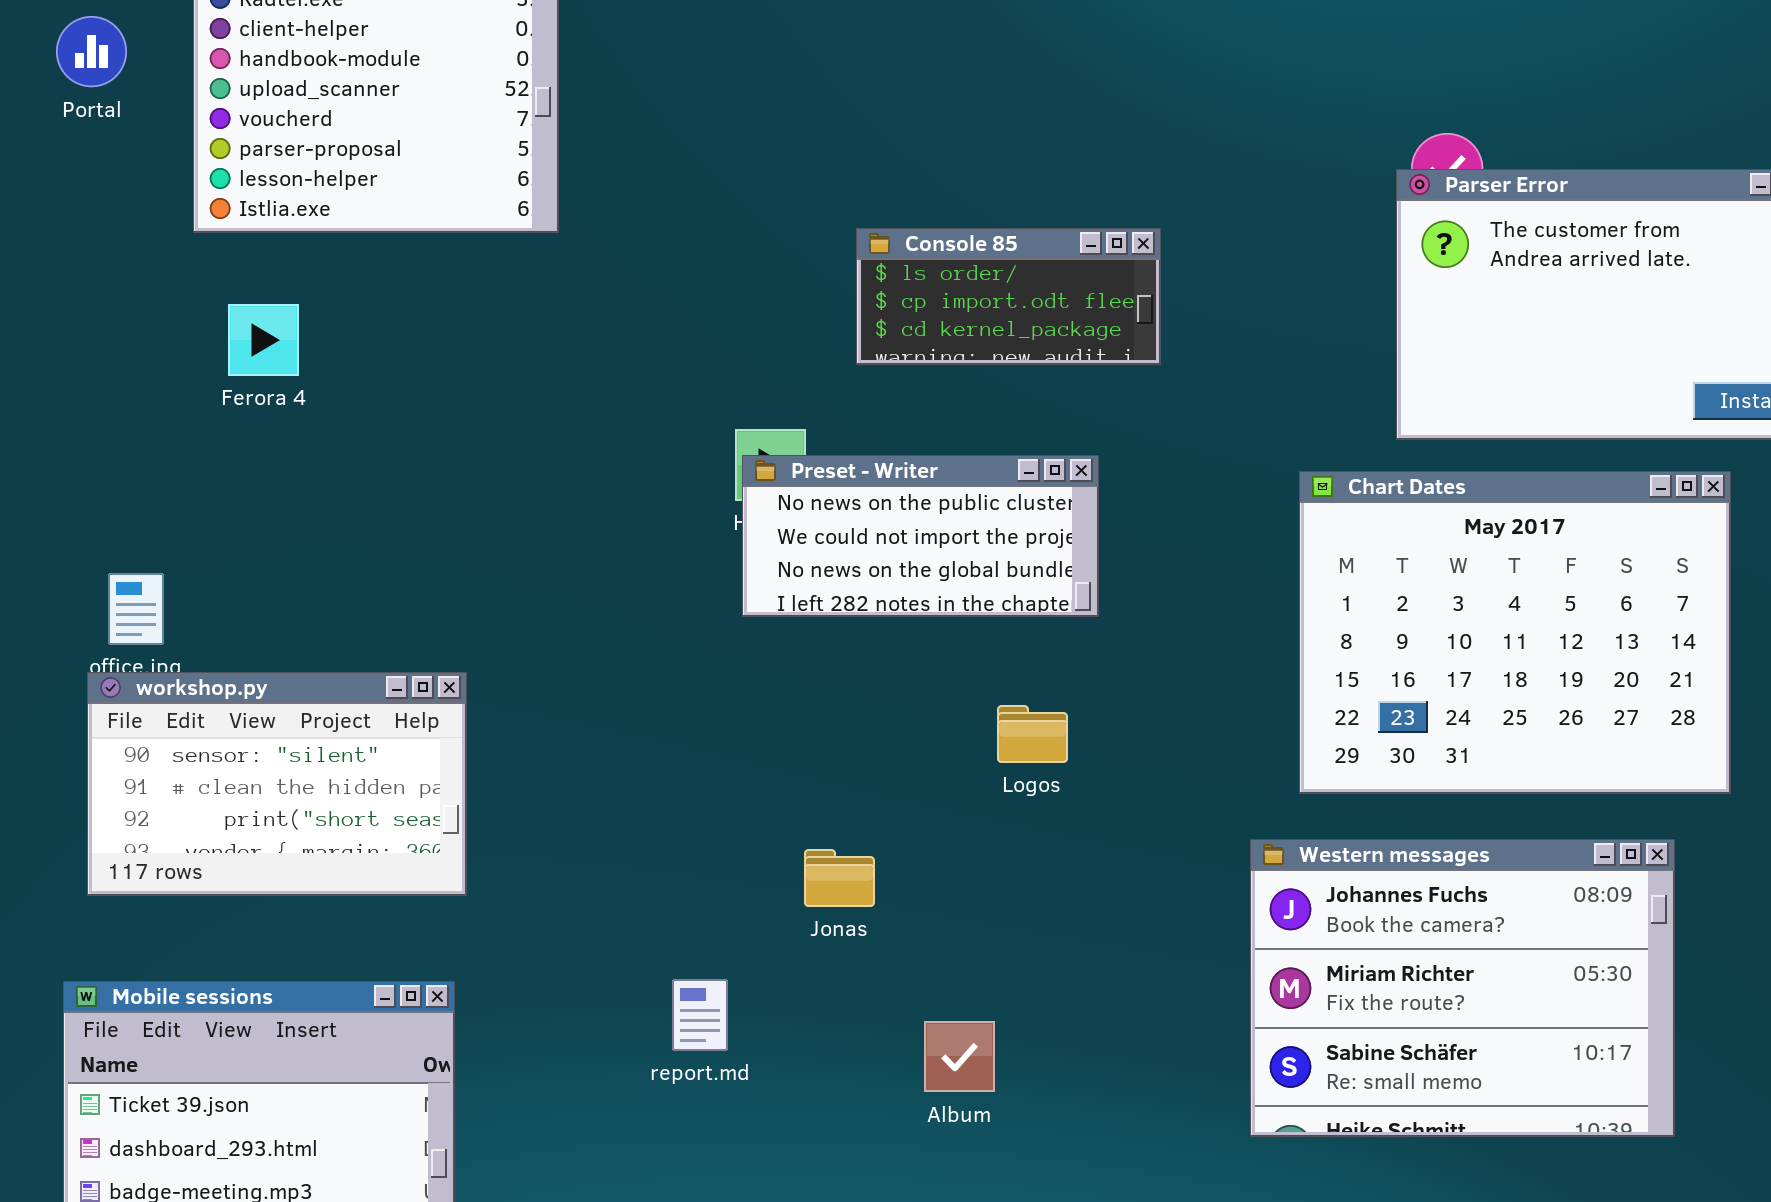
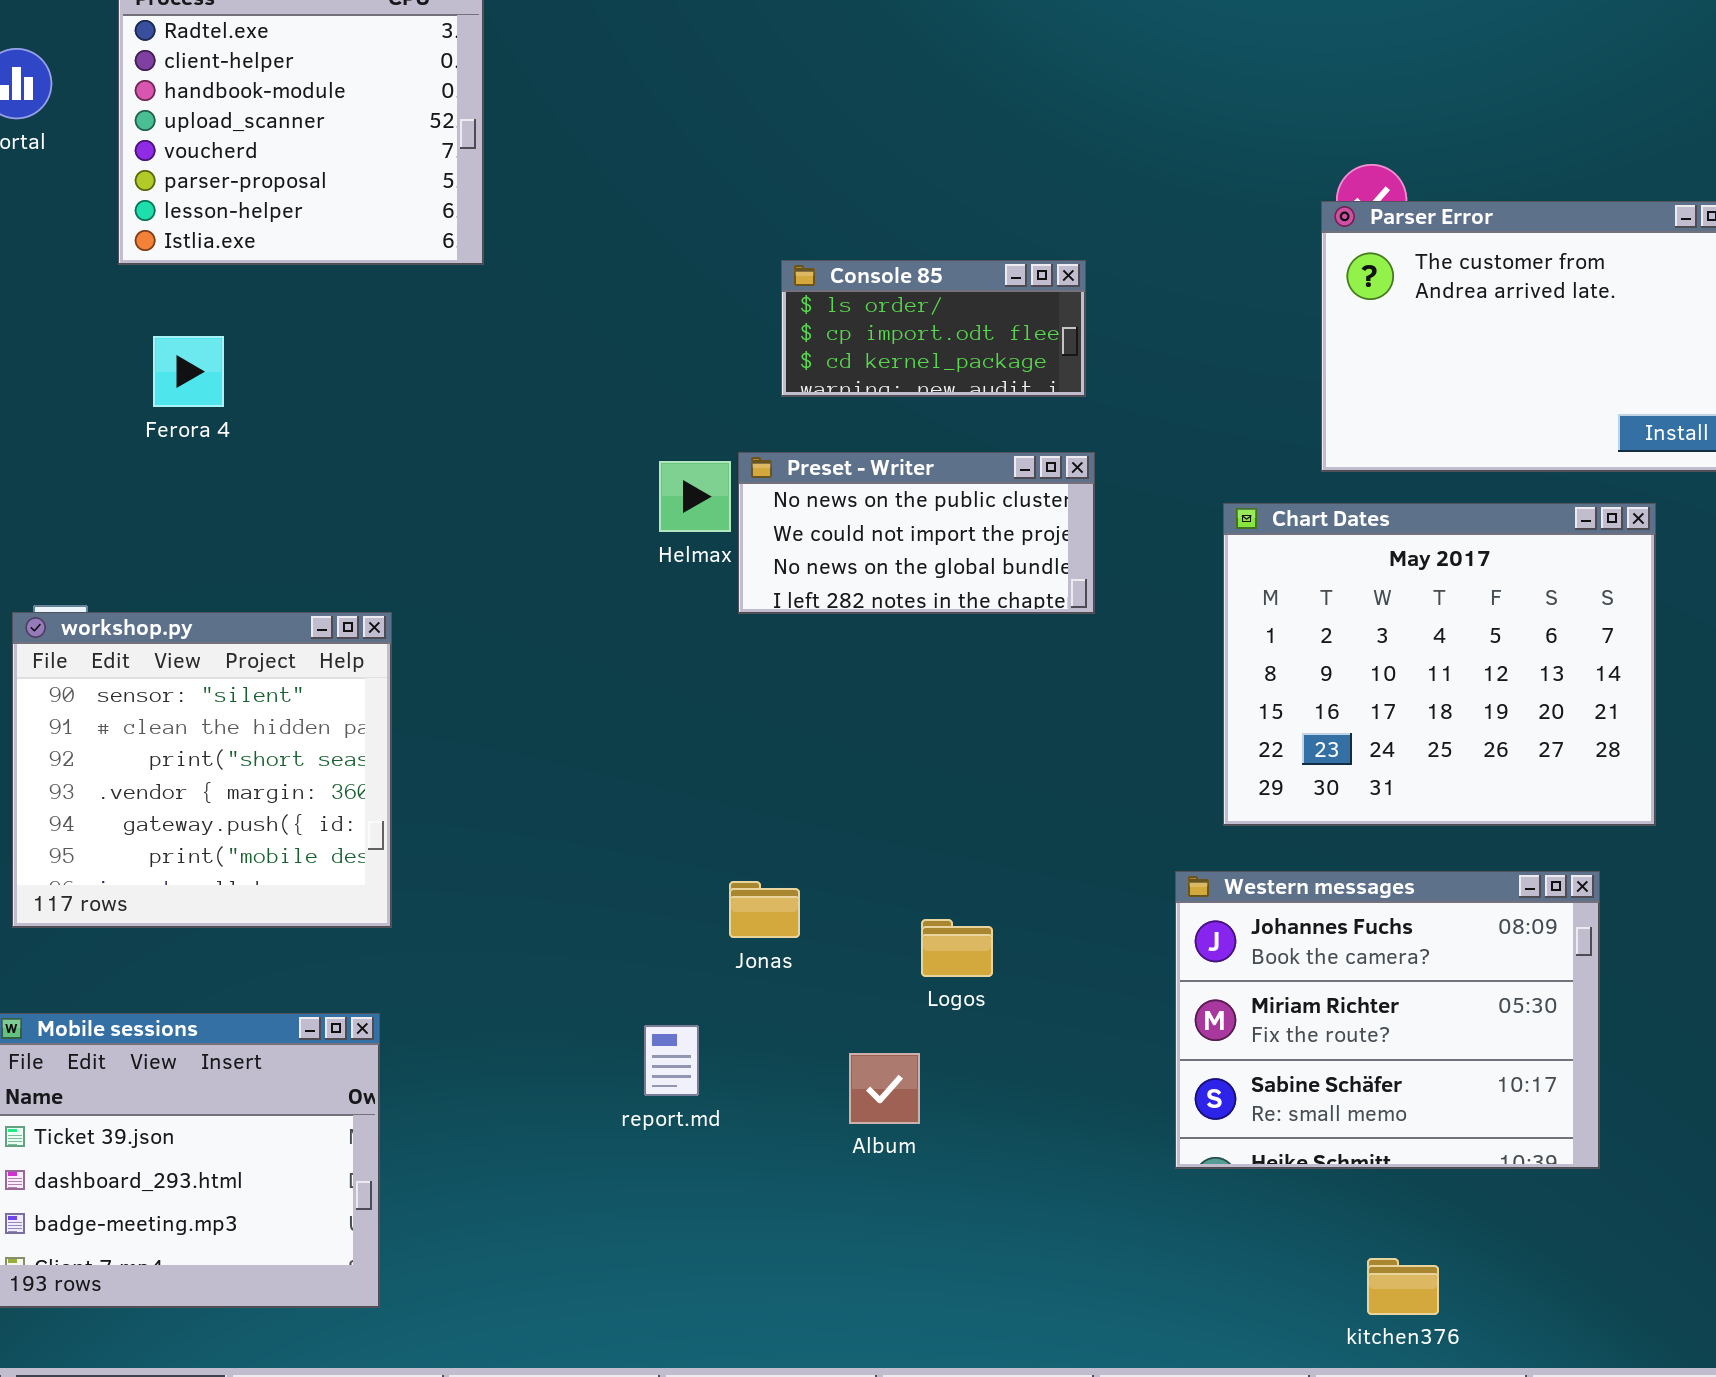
Preset - Writer: [742,455,1099,617] -> [738,452,1095,614], moved
workshop.py: [87,672,467,896] -> [12,612,392,928], resized
Logos: [997,705,1068,763] -> [921,919,993,977], moved
report.md: [672,979,728,1051] -> [644,1025,699,1096], moved

